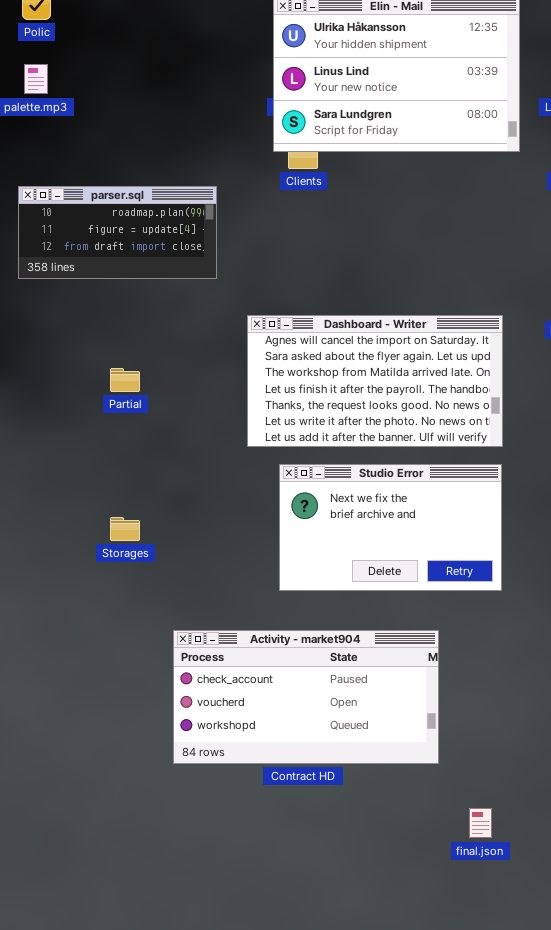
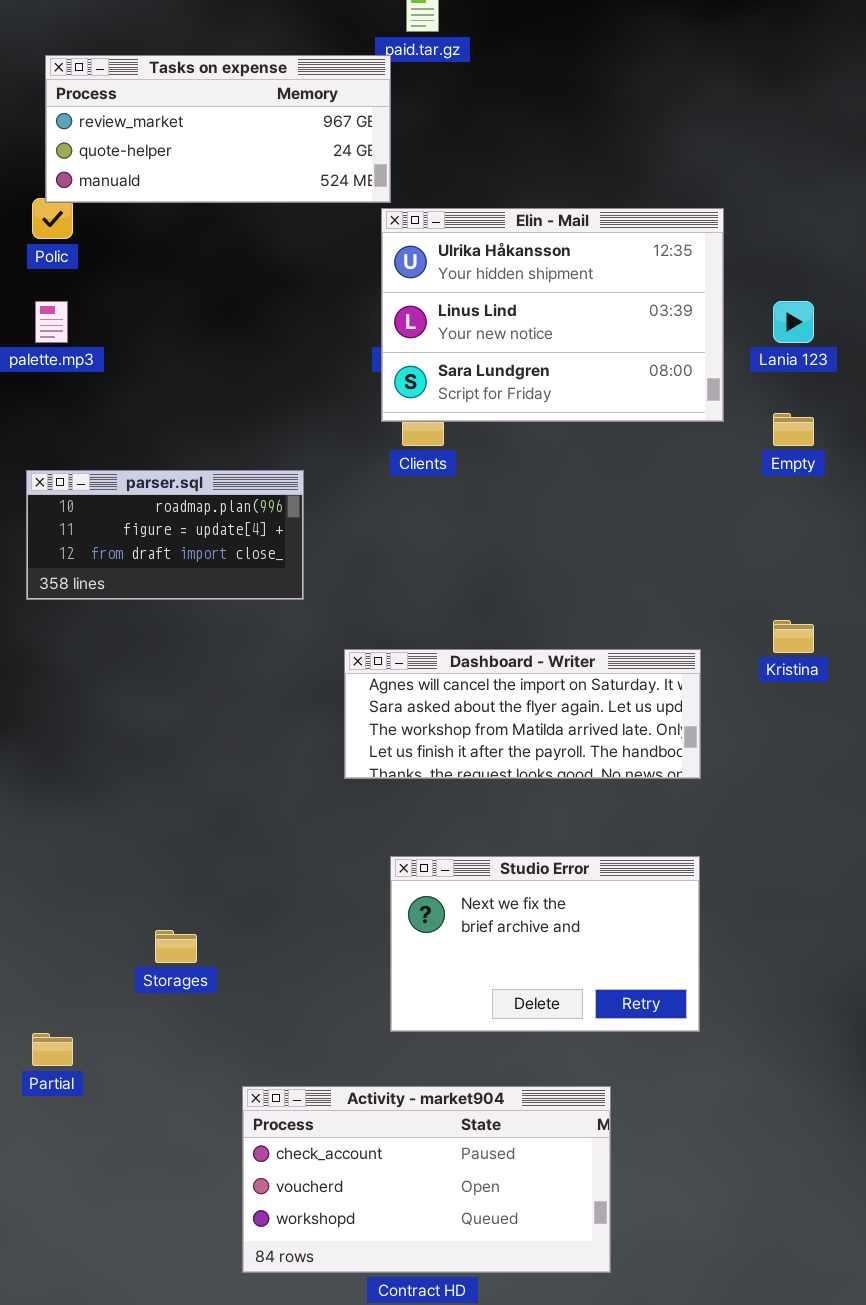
Dashboard - Writer: [247,315,503,447] -> [344,649,701,779], resized
Partial: [110,368,140,392] -> [32,1033,73,1066], moved

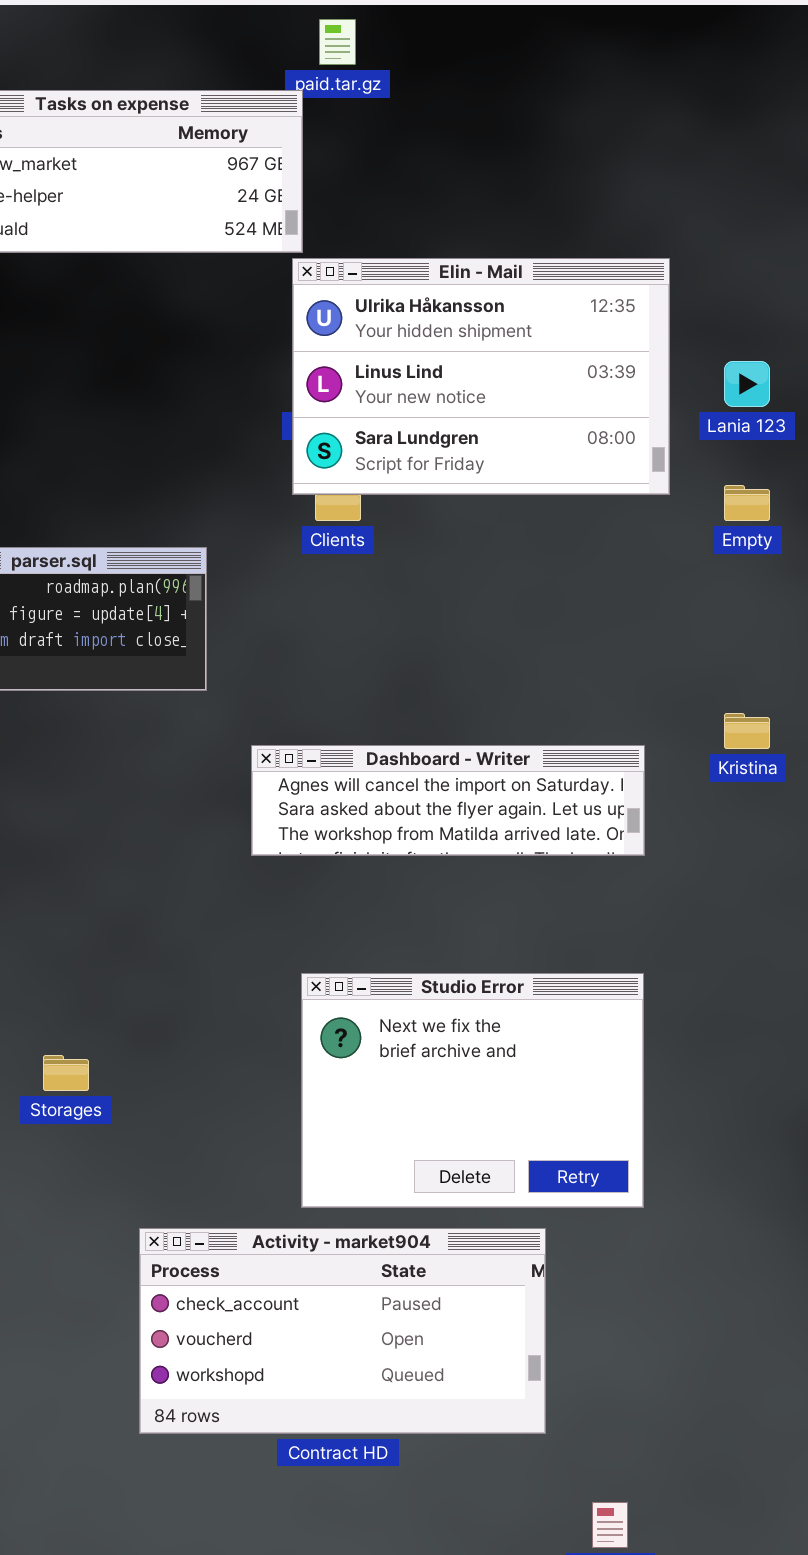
Dashboard - Writer: [344,649,701,779] -> [251,745,645,856], resized
Studio Error: [390,856,700,1032] -> [301,973,644,1208], resized

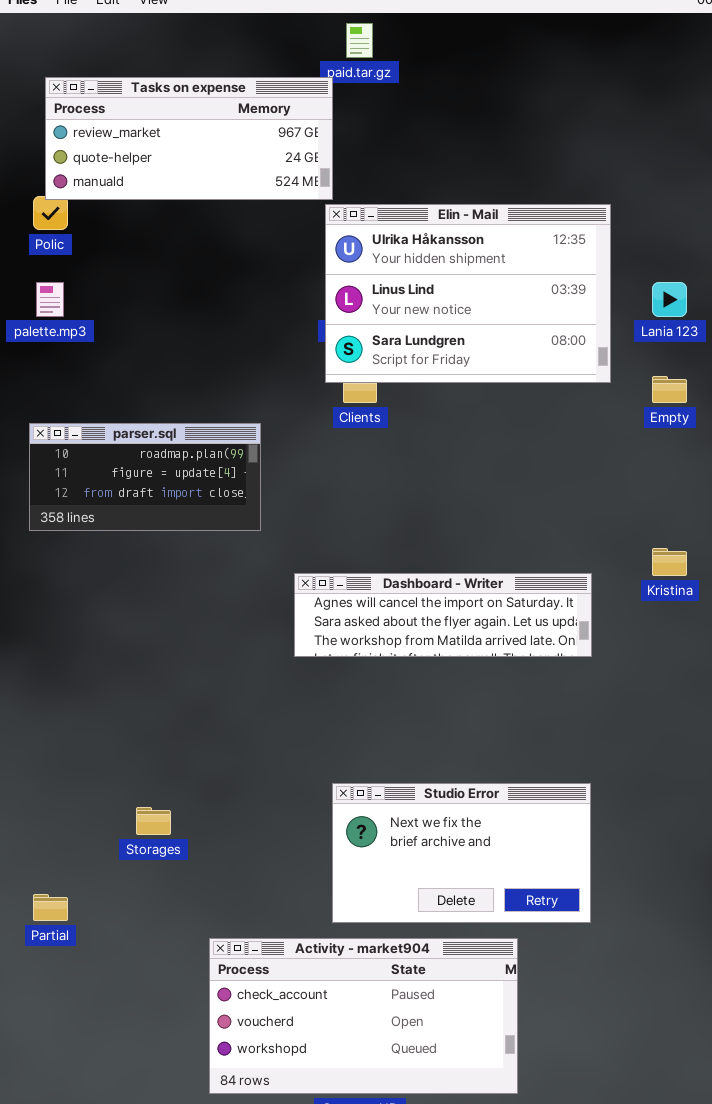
Studio Error: [301,973,644,1208] -> [332,783,591,923], resized

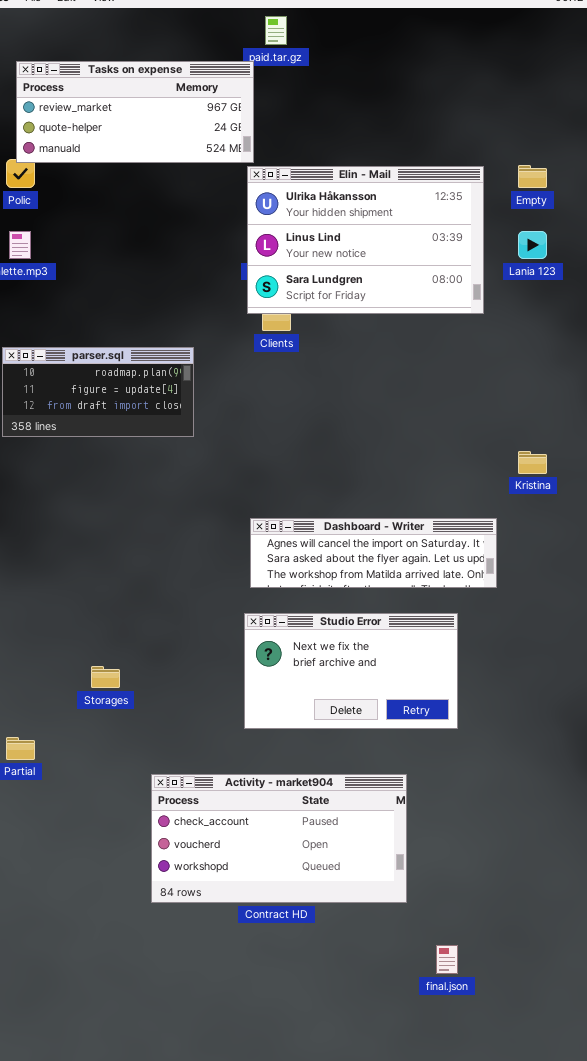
Empty: [652,376,687,403] -> [518,165,547,188], moved
Dashboard - Writer: [294,573,592,657] -> [250,518,497,588], moved
Studio Error: [332,783,591,923] -> [244,613,458,729], moved

